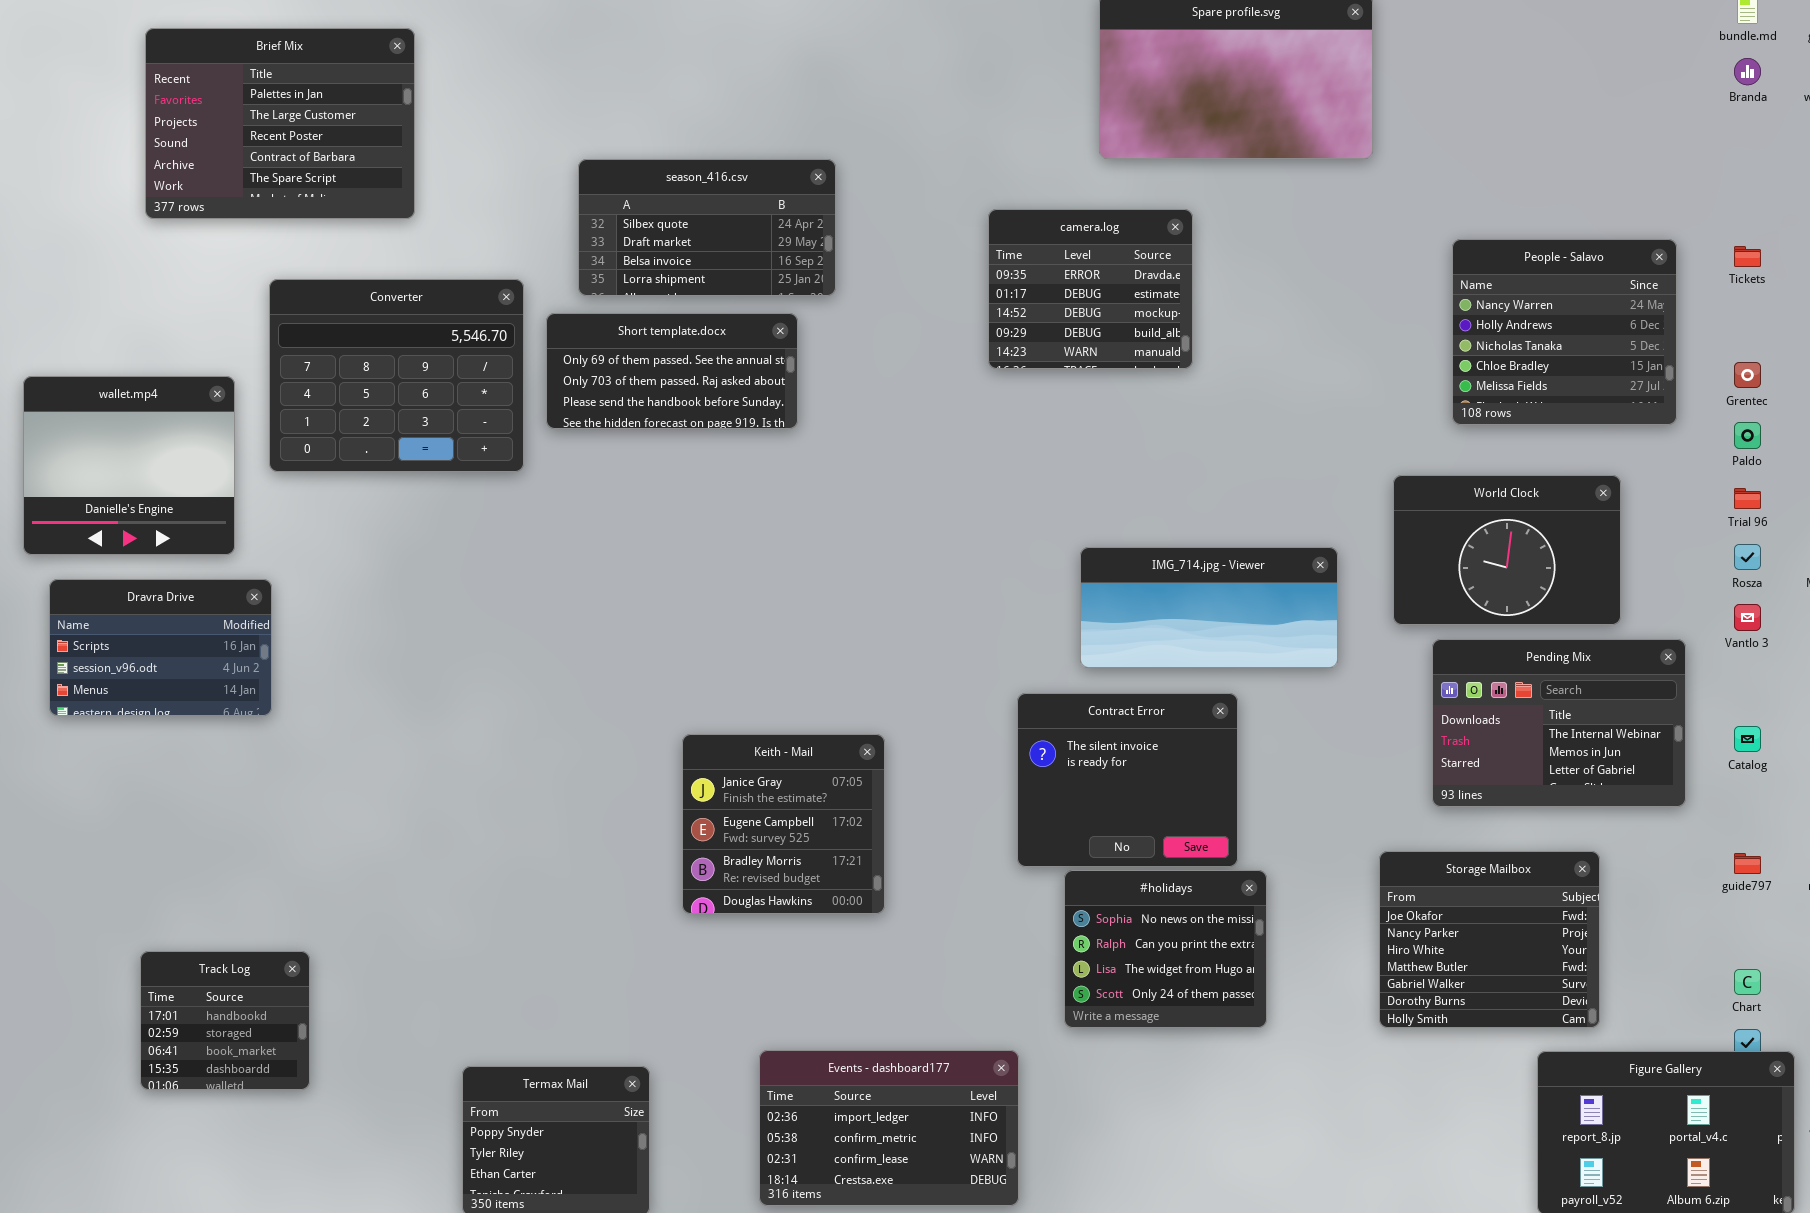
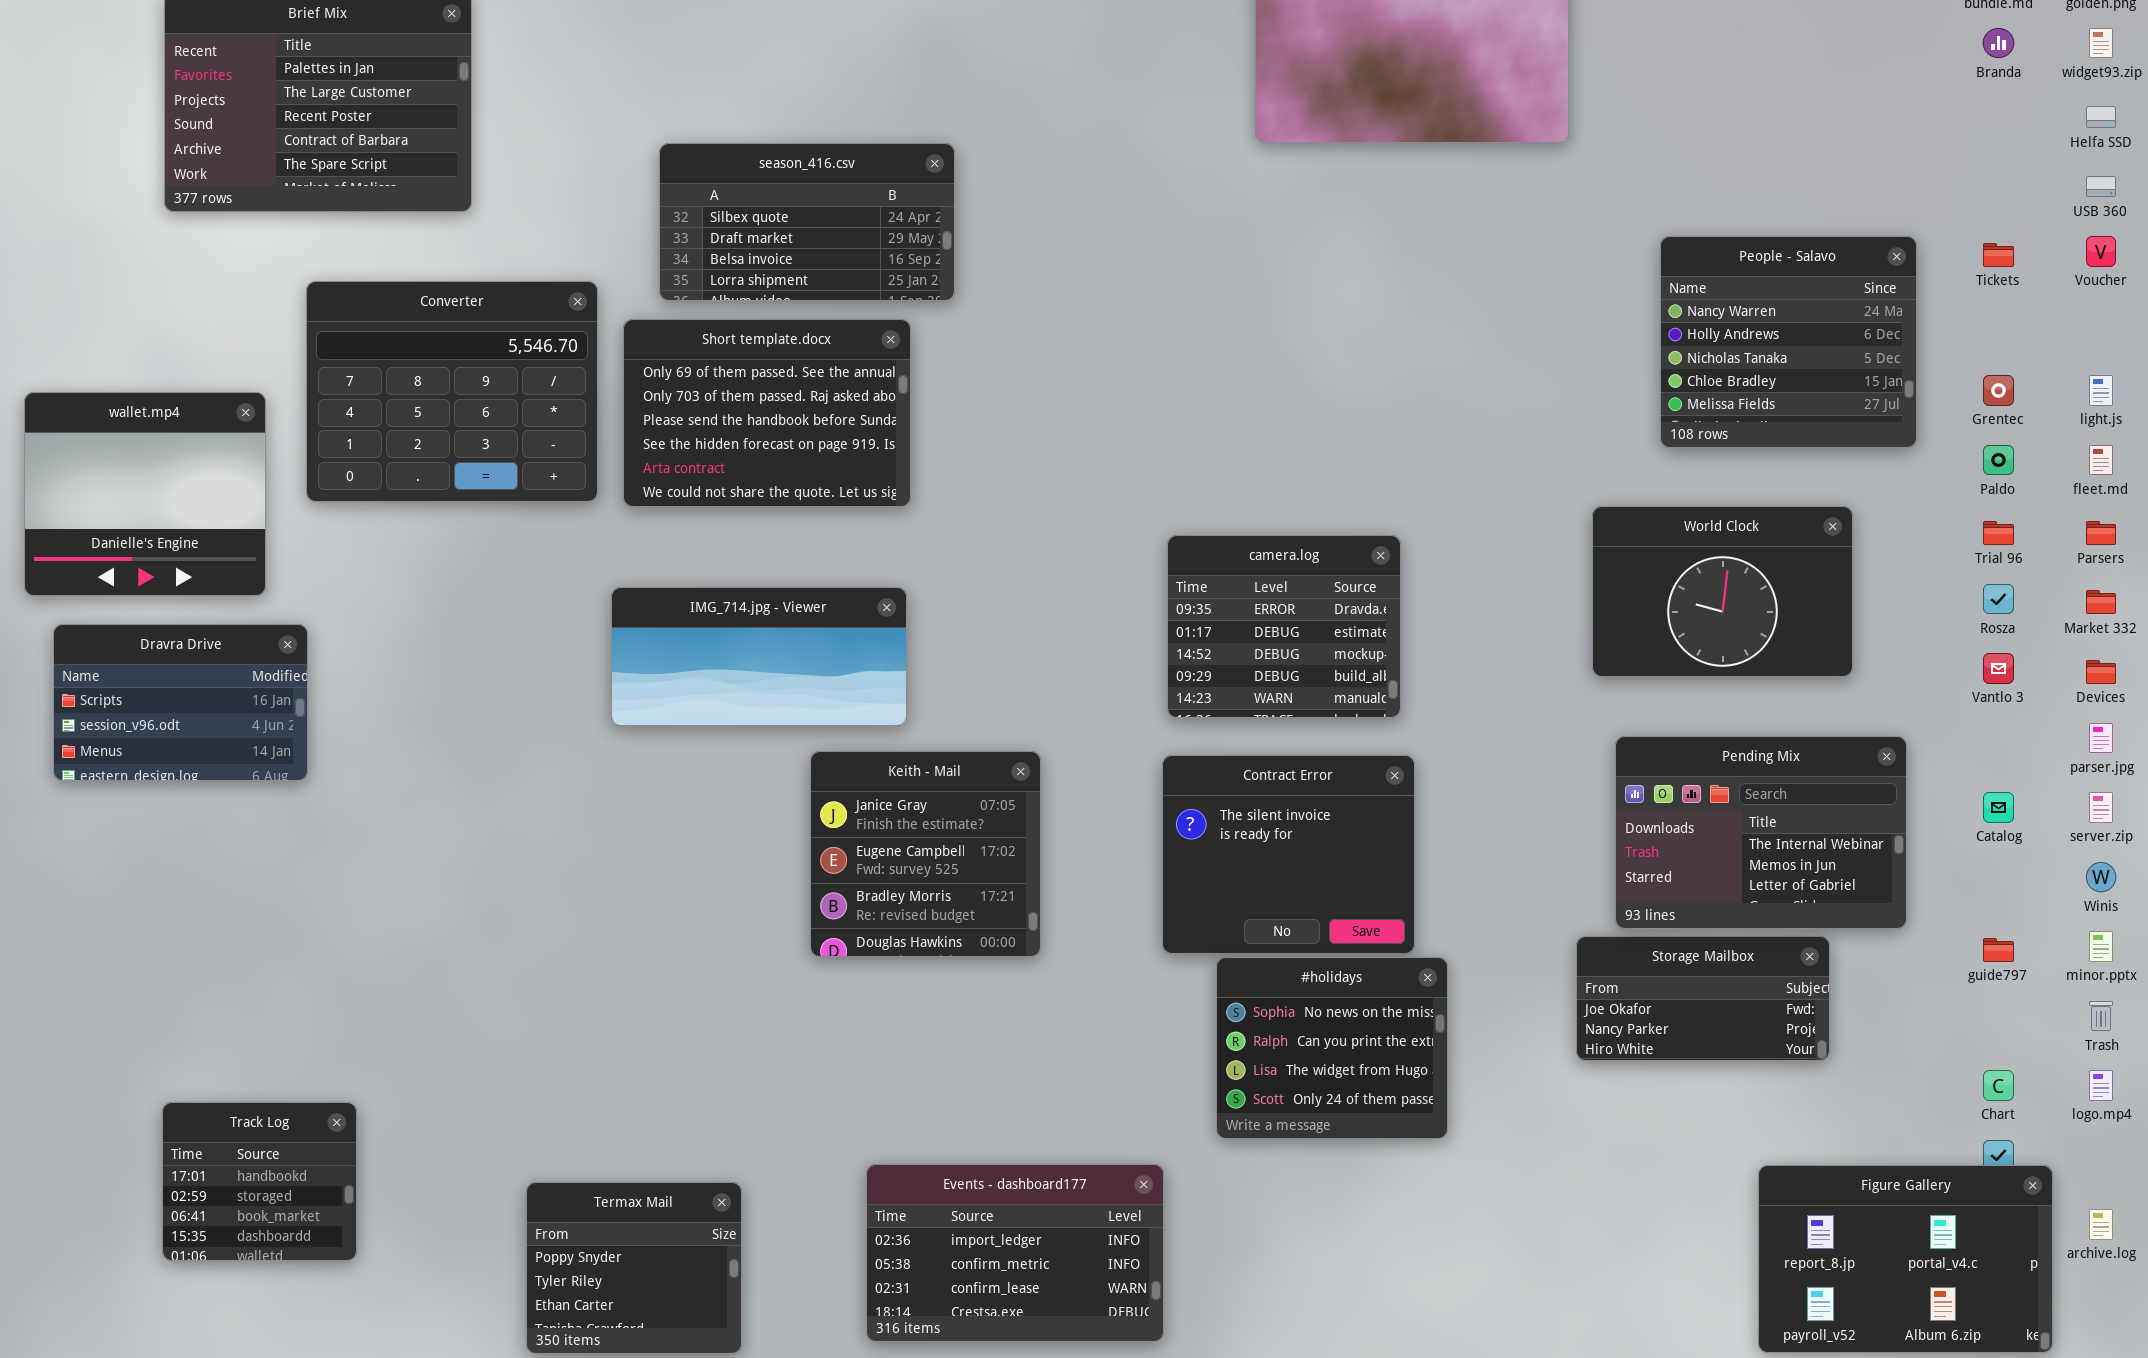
camera.log: [988,209,1193,369] -> [1167,535,1401,718], moved
Short template.docx: [546,313,798,429] -> [623,319,911,507], resized
IMG_714.jpg - Viewer: [1080,547,1338,668] -> [611,587,907,726], moved
Pending Mix: [1432,639,1686,807] -> [1615,736,1907,929], moved
Keith - Mail: [682,734,885,914] -> [810,751,1041,957], moved
Storage Mailbox: [1379,851,1600,1028] -> [1576,936,1830,1061], resized
Track Log: [140,951,310,1090] -> [162,1102,357,1261], moved

